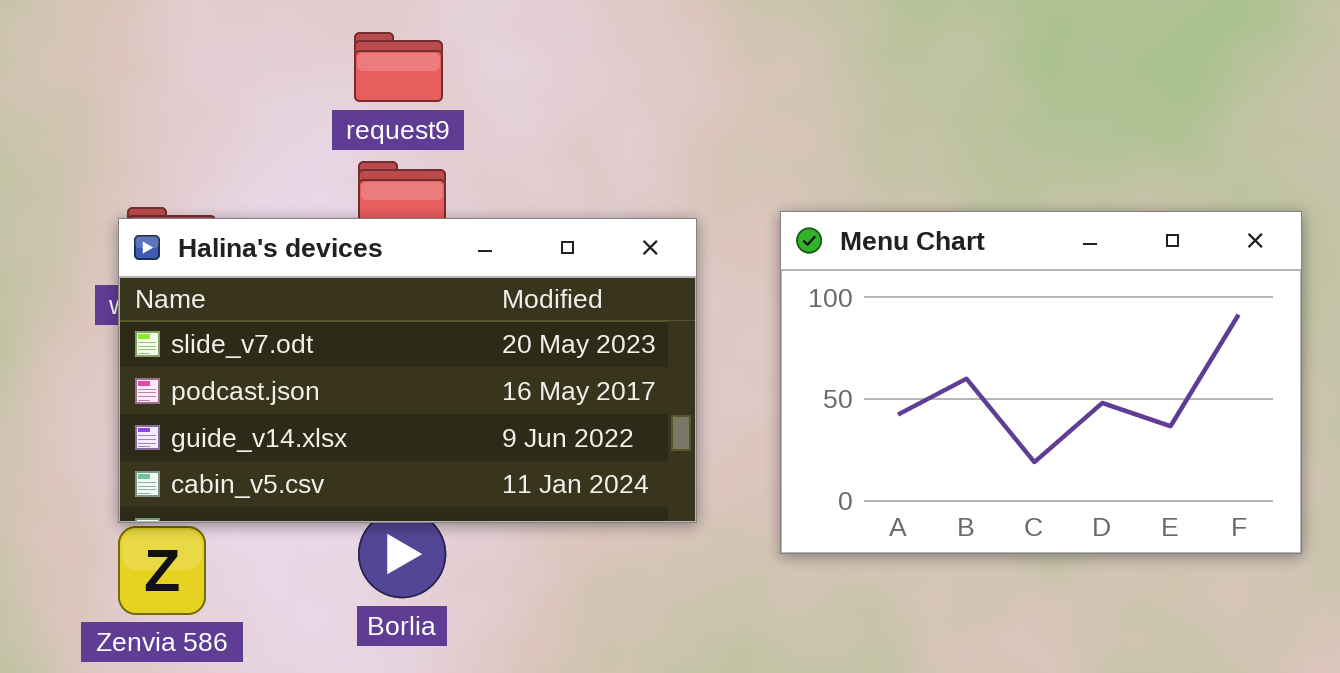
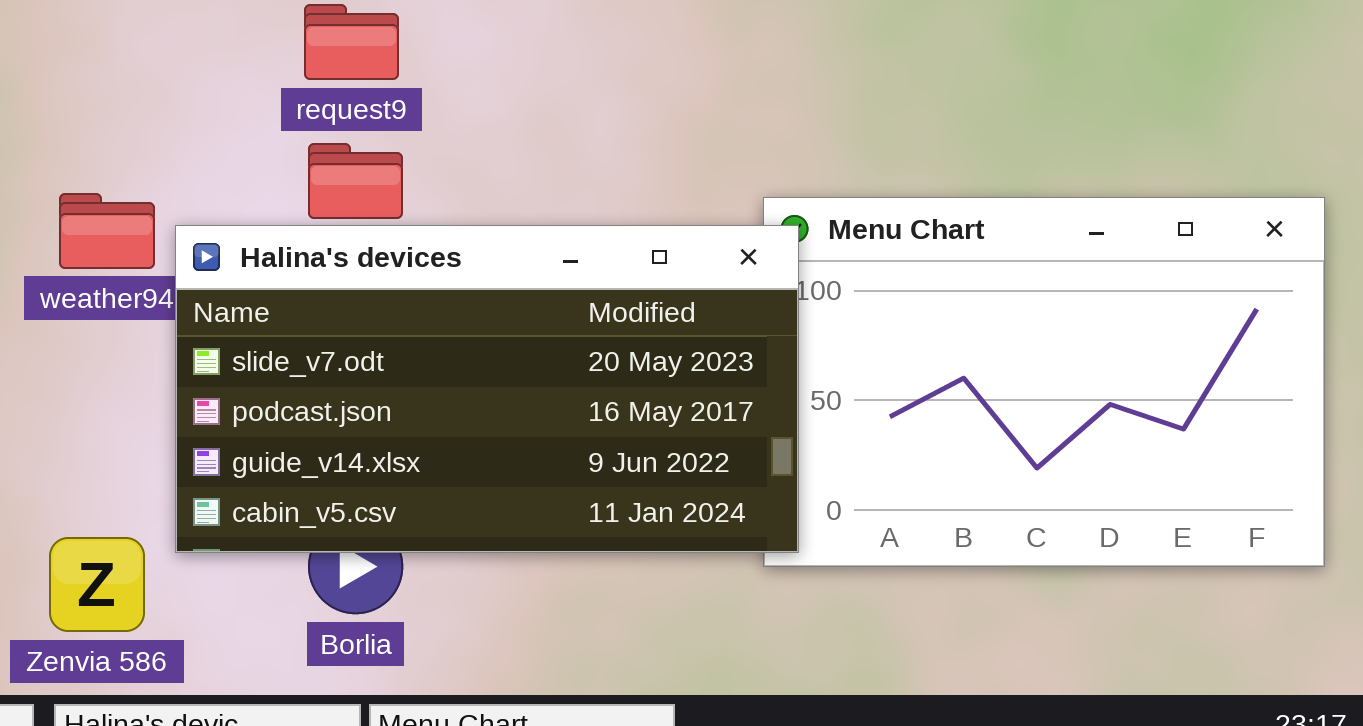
Halina's devices: [118,218,697,523] -> [175,225,799,553], moved

